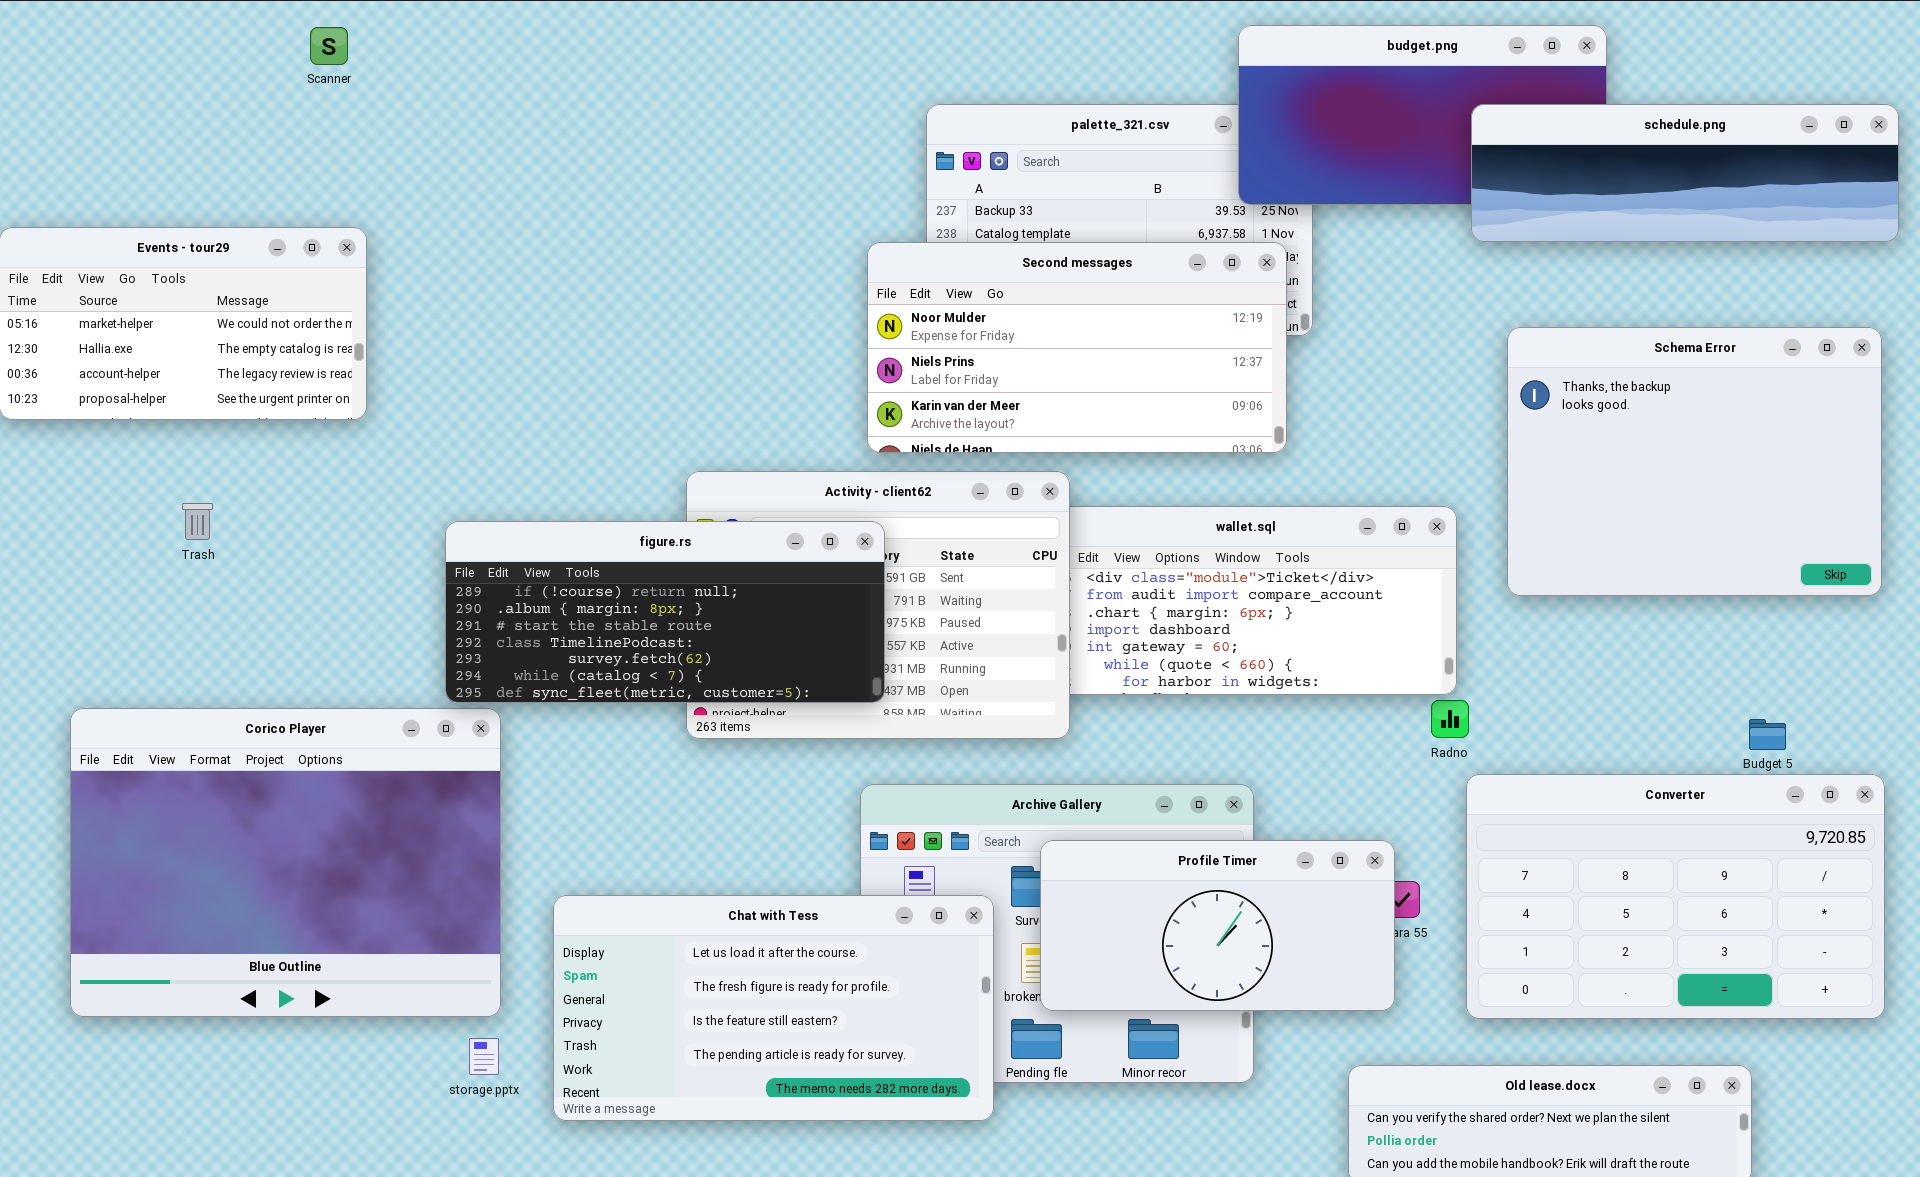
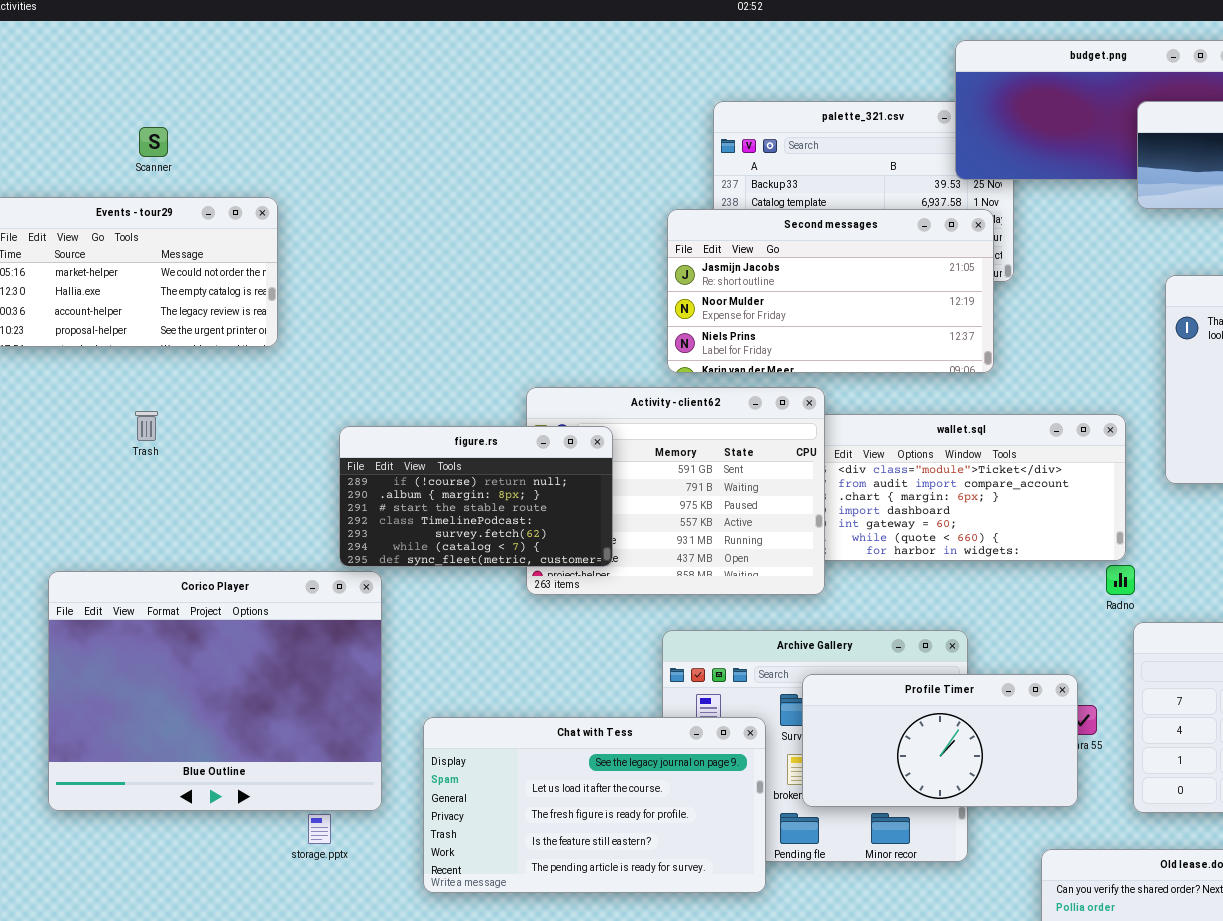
Scanner: [310,27,348,65] -> [139,127,168,157], moved
Second messages: [867,242,1287,453] -> [667,209,994,373], scrolled up 1 row
figure.rs: [445,521,885,703] -> [339,426,613,567], resized
Chat with Tess: [553,895,994,1121] -> [423,717,766,893], scrolled up 1 row
storage.pptx: [469,1038,499,1075] -> [308,814,331,844], moved

